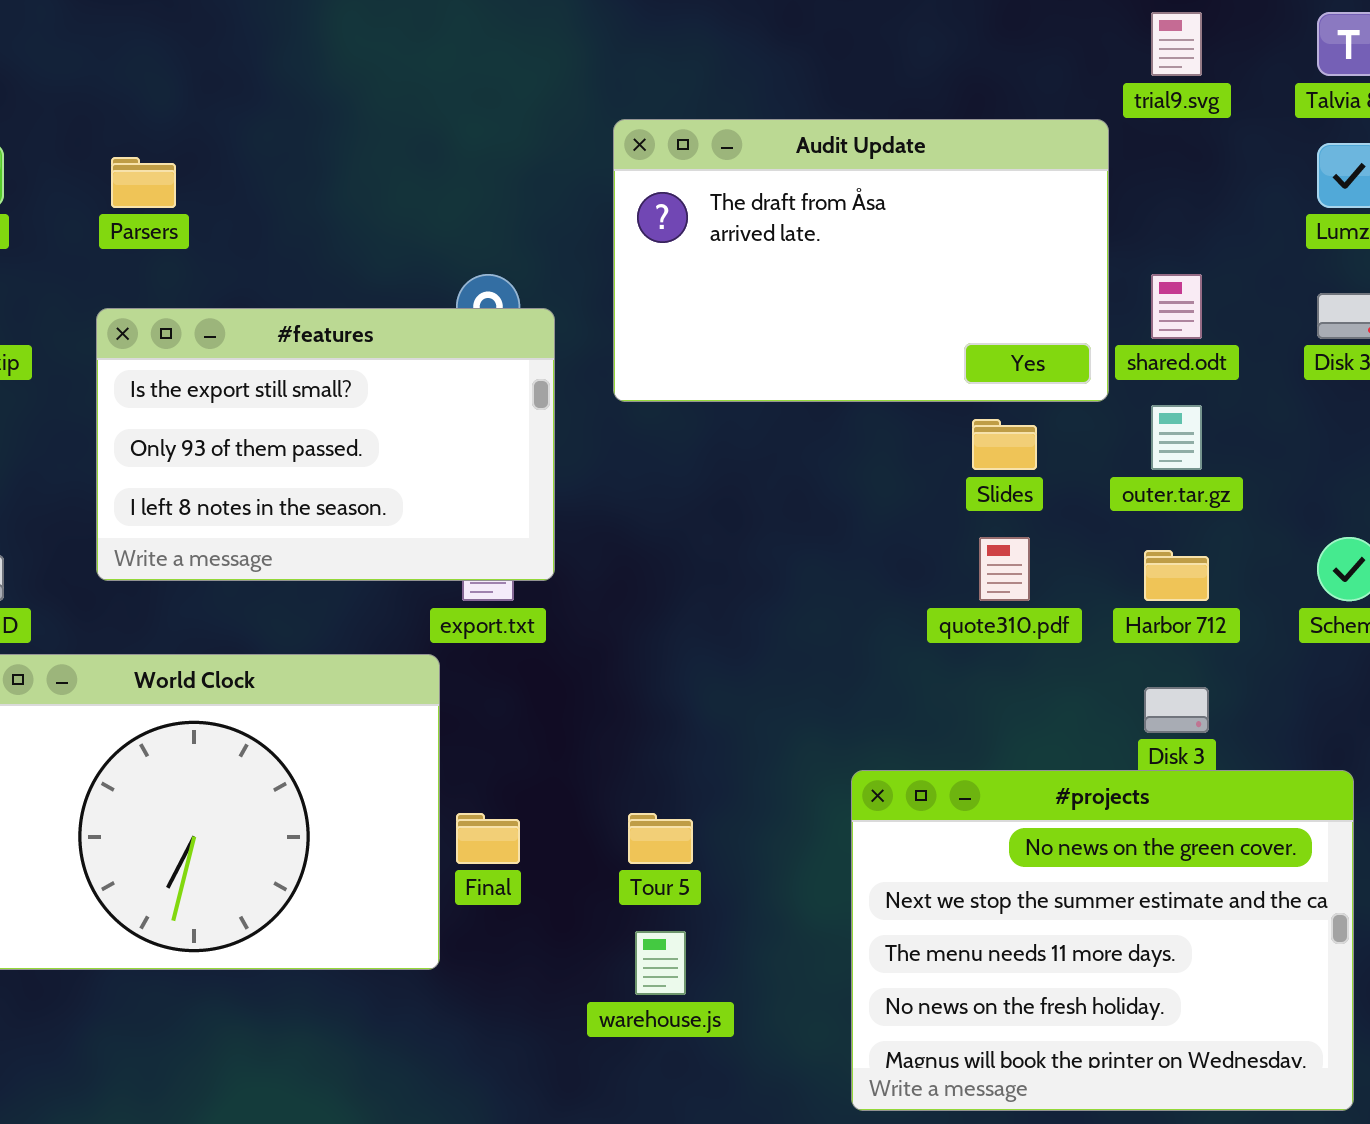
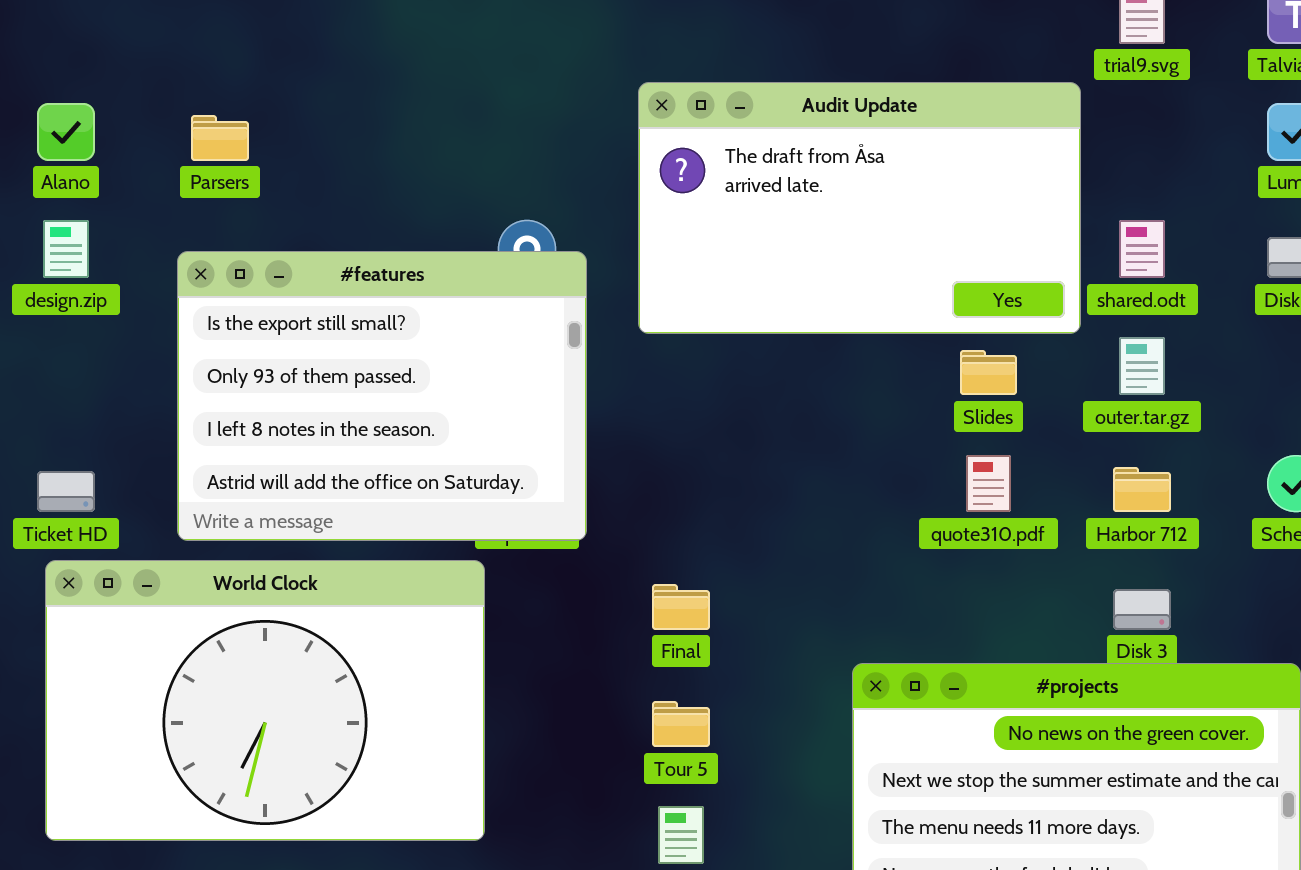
#features: [96,308,555,581] -> [177,251,587,541], resized
Final: [456,813,520,864] -> [652,584,710,630], moved

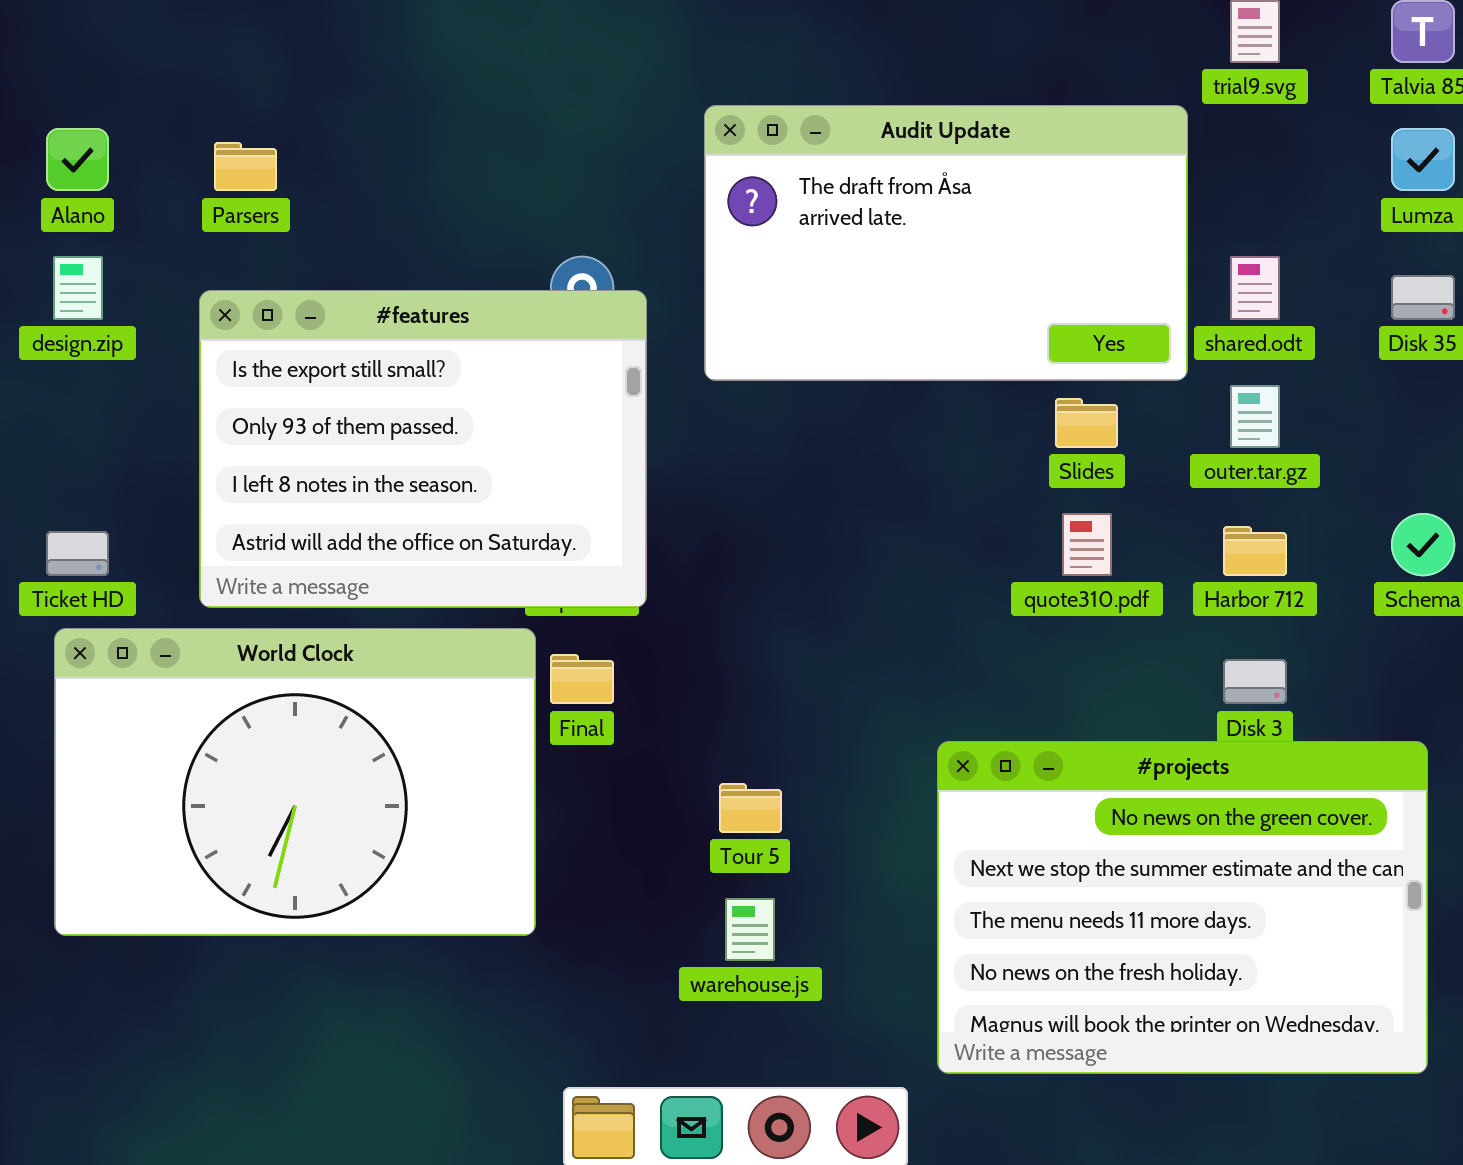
Final: [652,584,710,630] -> [550,654,614,704], moved

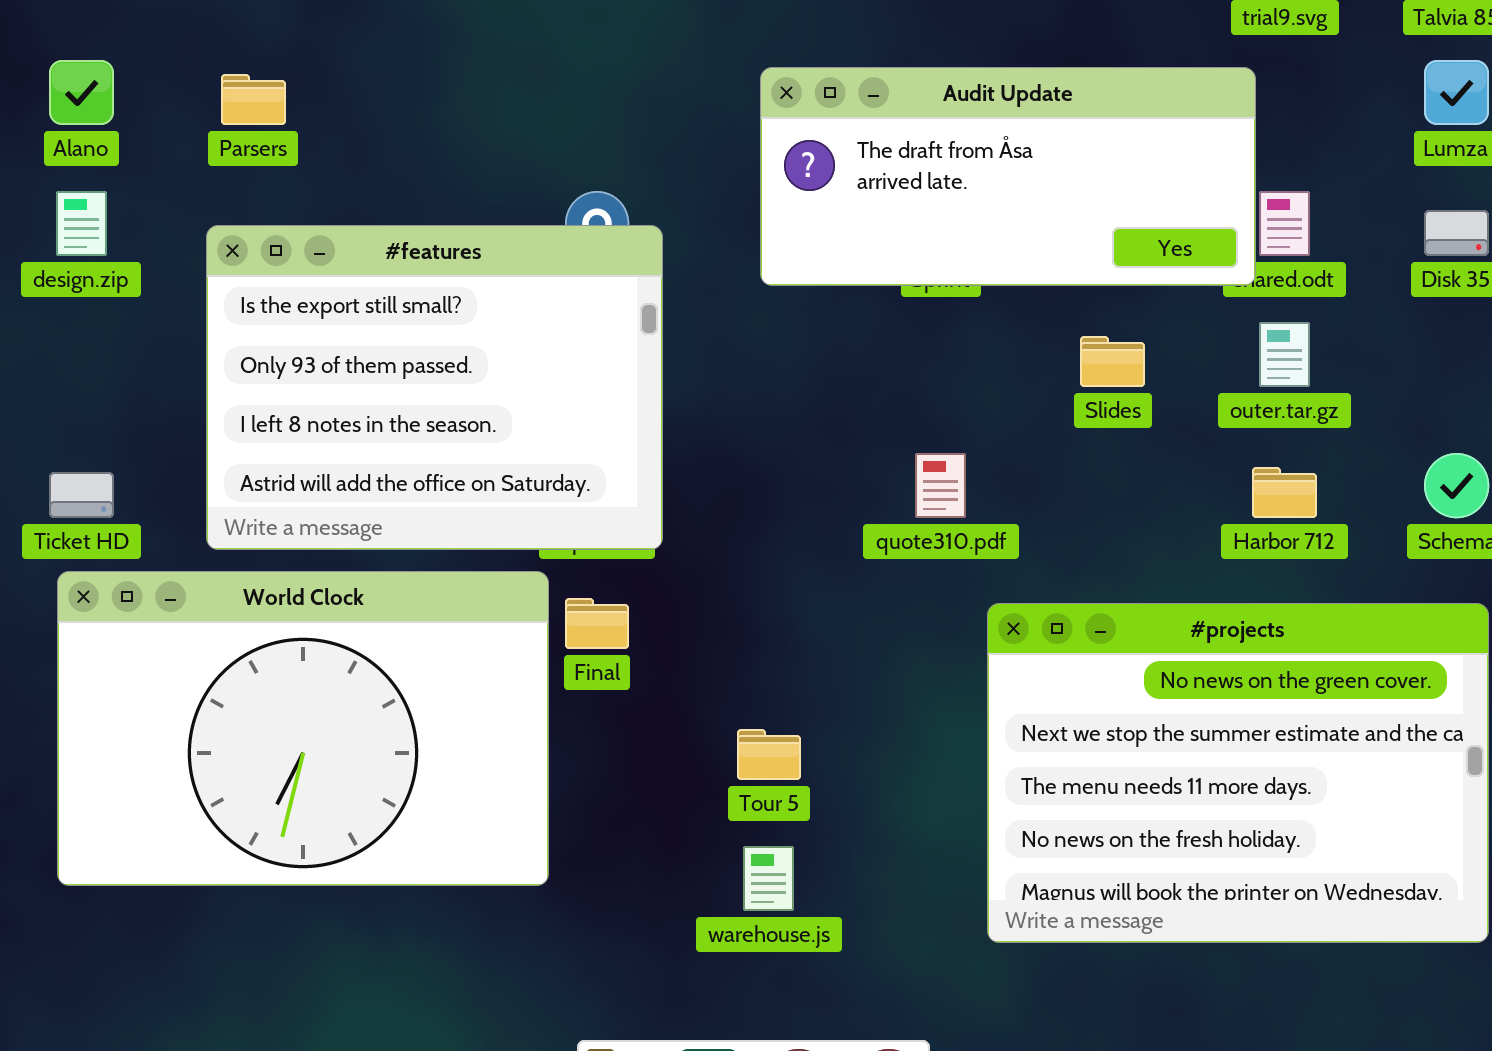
Audit Update: [704,105,1188,381] -> [760,67,1256,286], moved, resized
quote310.pdf: [1062,513,1112,576] -> [915,453,966,518], moved
#projects: [937,741,1428,1074] -> [987,603,1489,943], moved

